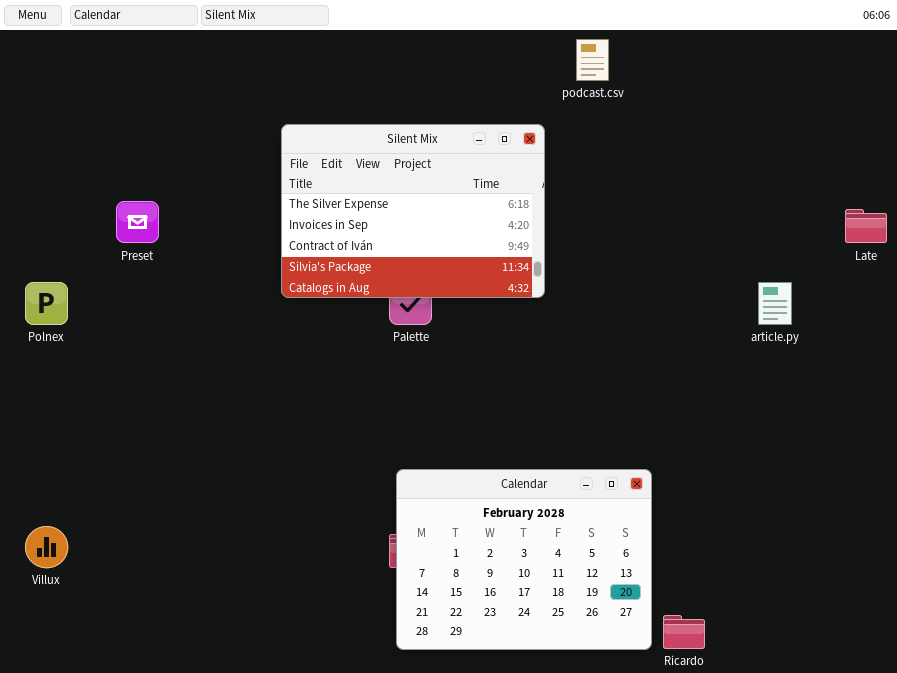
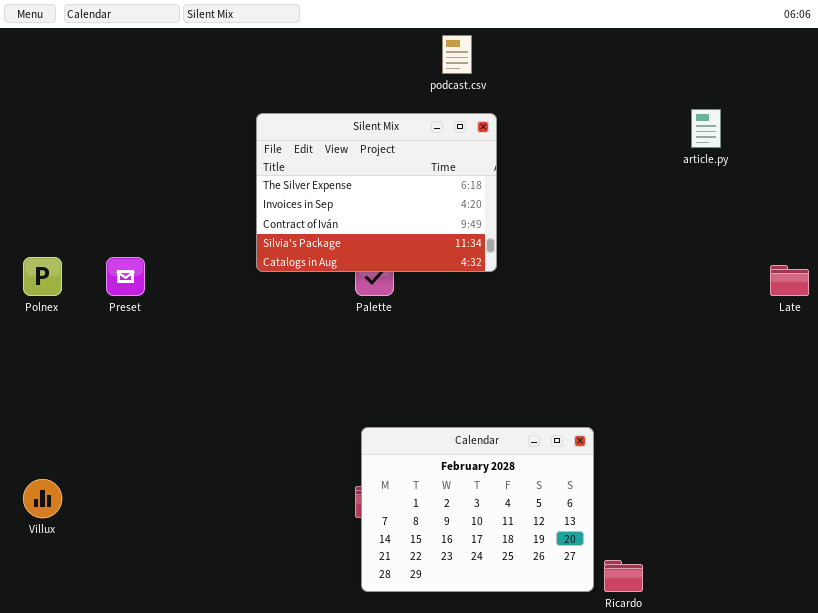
podcast.csv: [576,39,609,81] -> [442,35,472,74], moved
Preset: [116,201,159,243] -> [106,257,145,296], moved
Late: [845,209,887,243] -> [770,265,809,296], moved
article.py: [758,282,792,325] -> [691,109,721,148], moved

